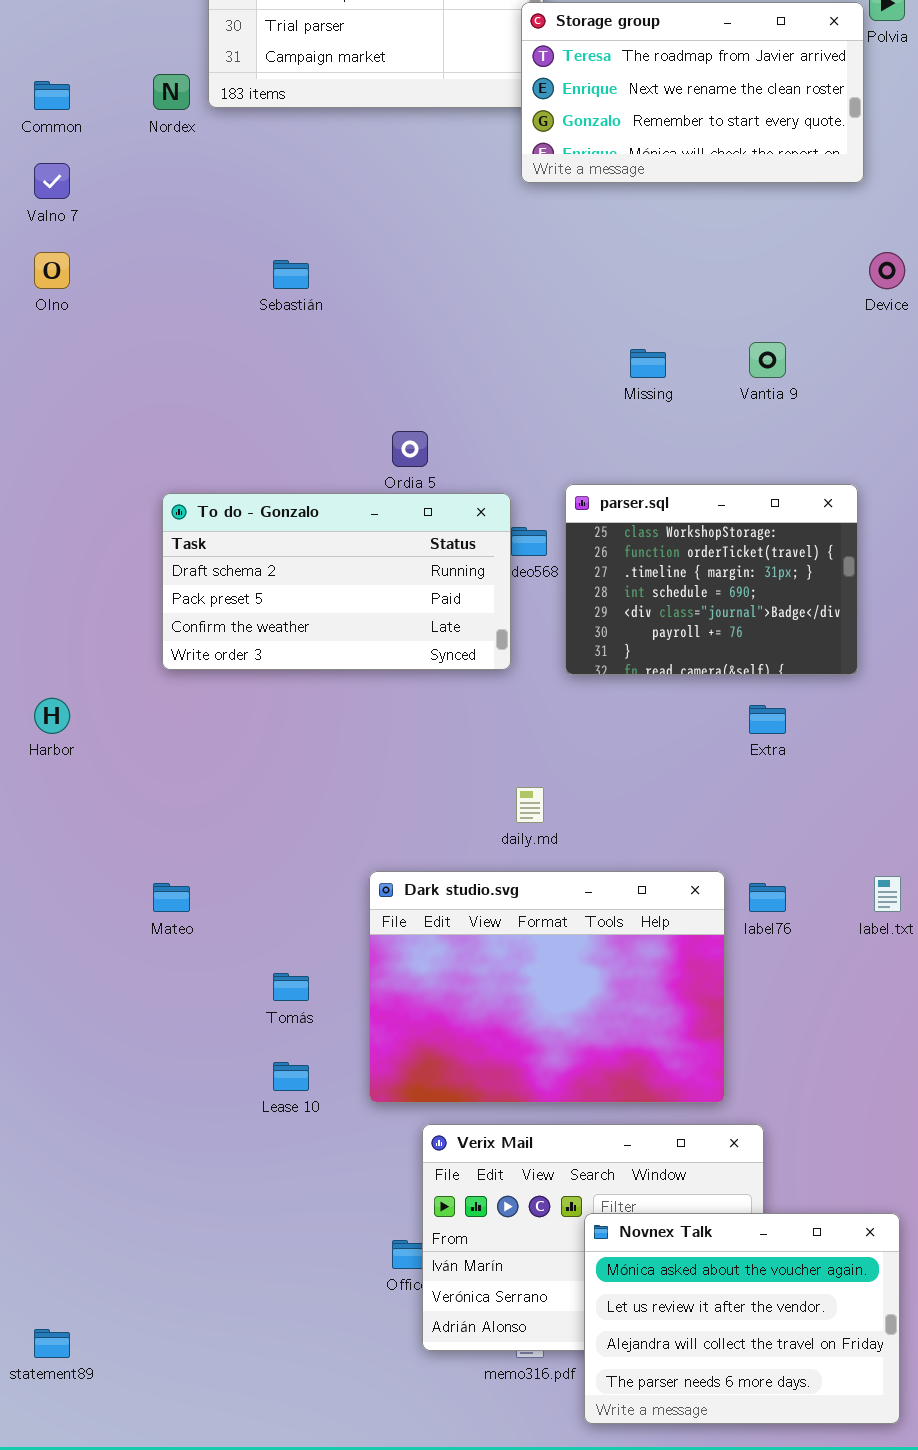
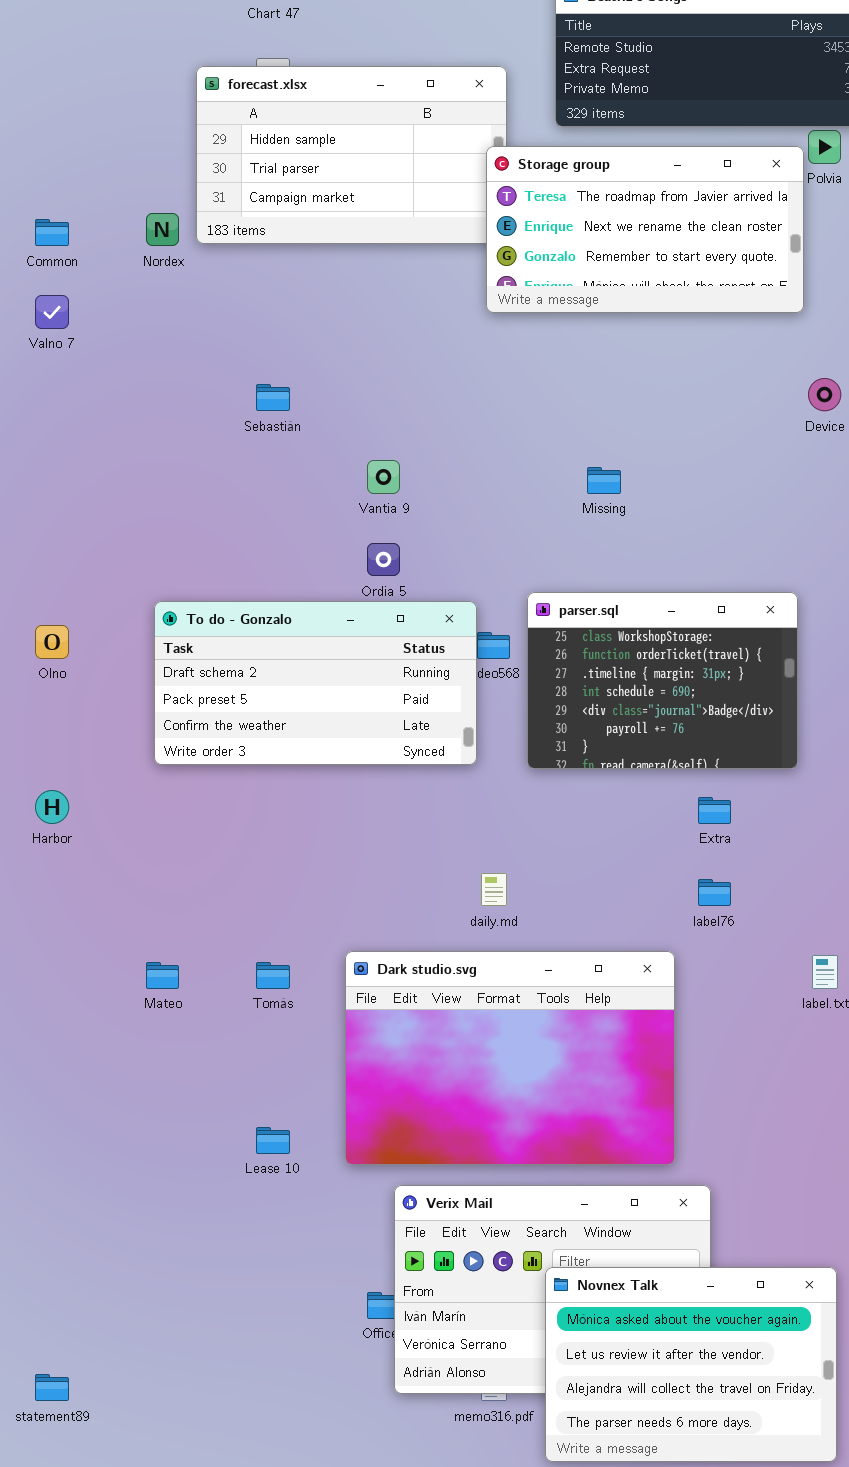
Olno: [34,252,70,289] -> [35,625,69,659], moved
Vantia 9: [749,342,786,378] -> [367,460,400,494], moved
label76: [749,883,786,912] -> [698,879,731,906], moved
Tomás: [273,973,309,1001] -> [256,962,290,989], moved

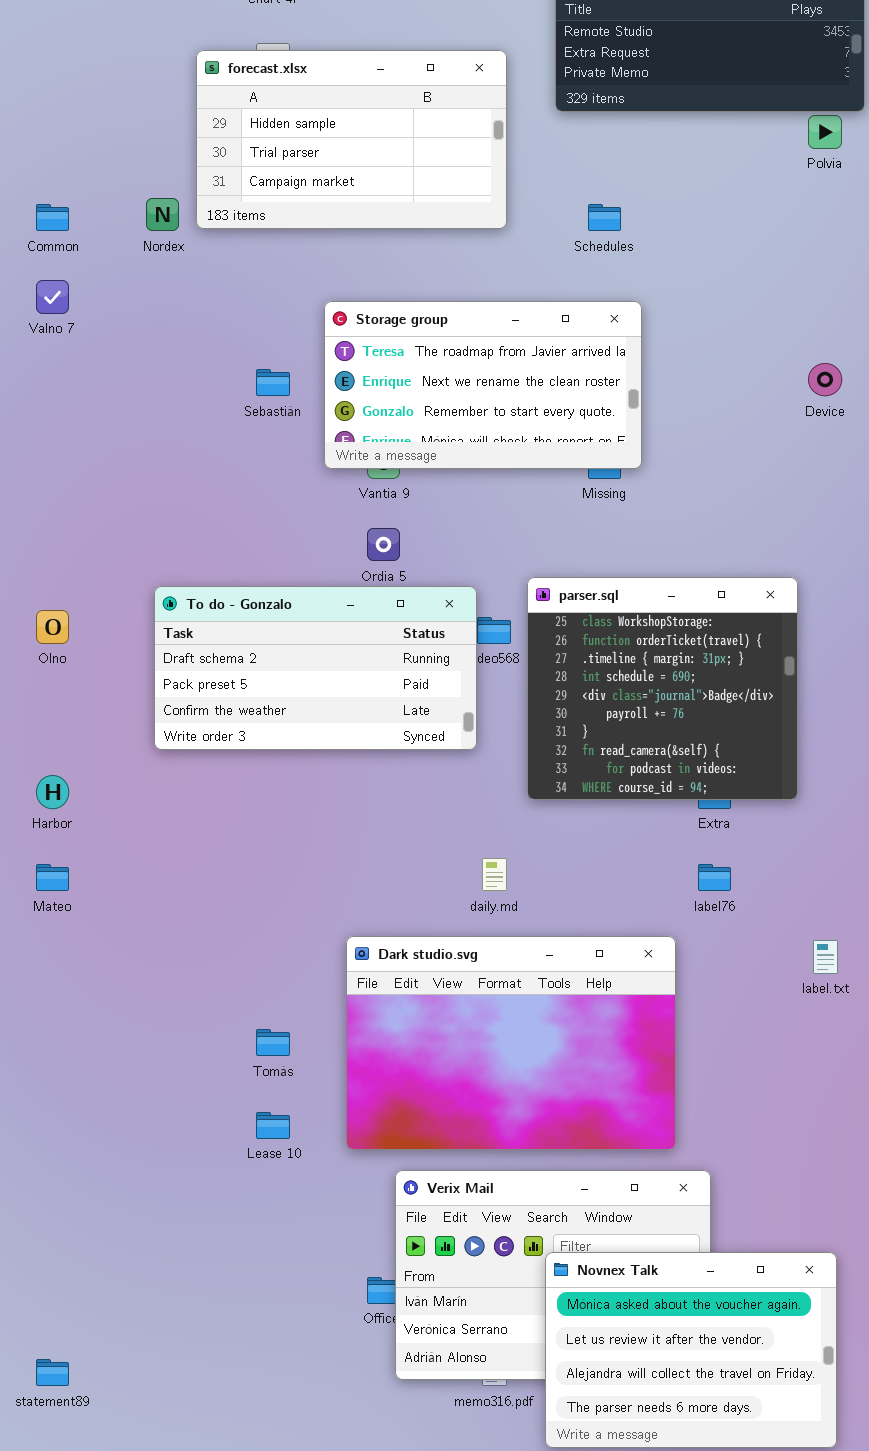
Storage group: [486,146,804,313] -> [324,301,642,469], moved
parser.sql: [527,592,798,769] -> [527,577,798,800], resized
Mateo: [146,962,179,989] -> [36,864,69,891], moved
Tomás: [256,962,290,989] -> [256,1029,290,1056], moved

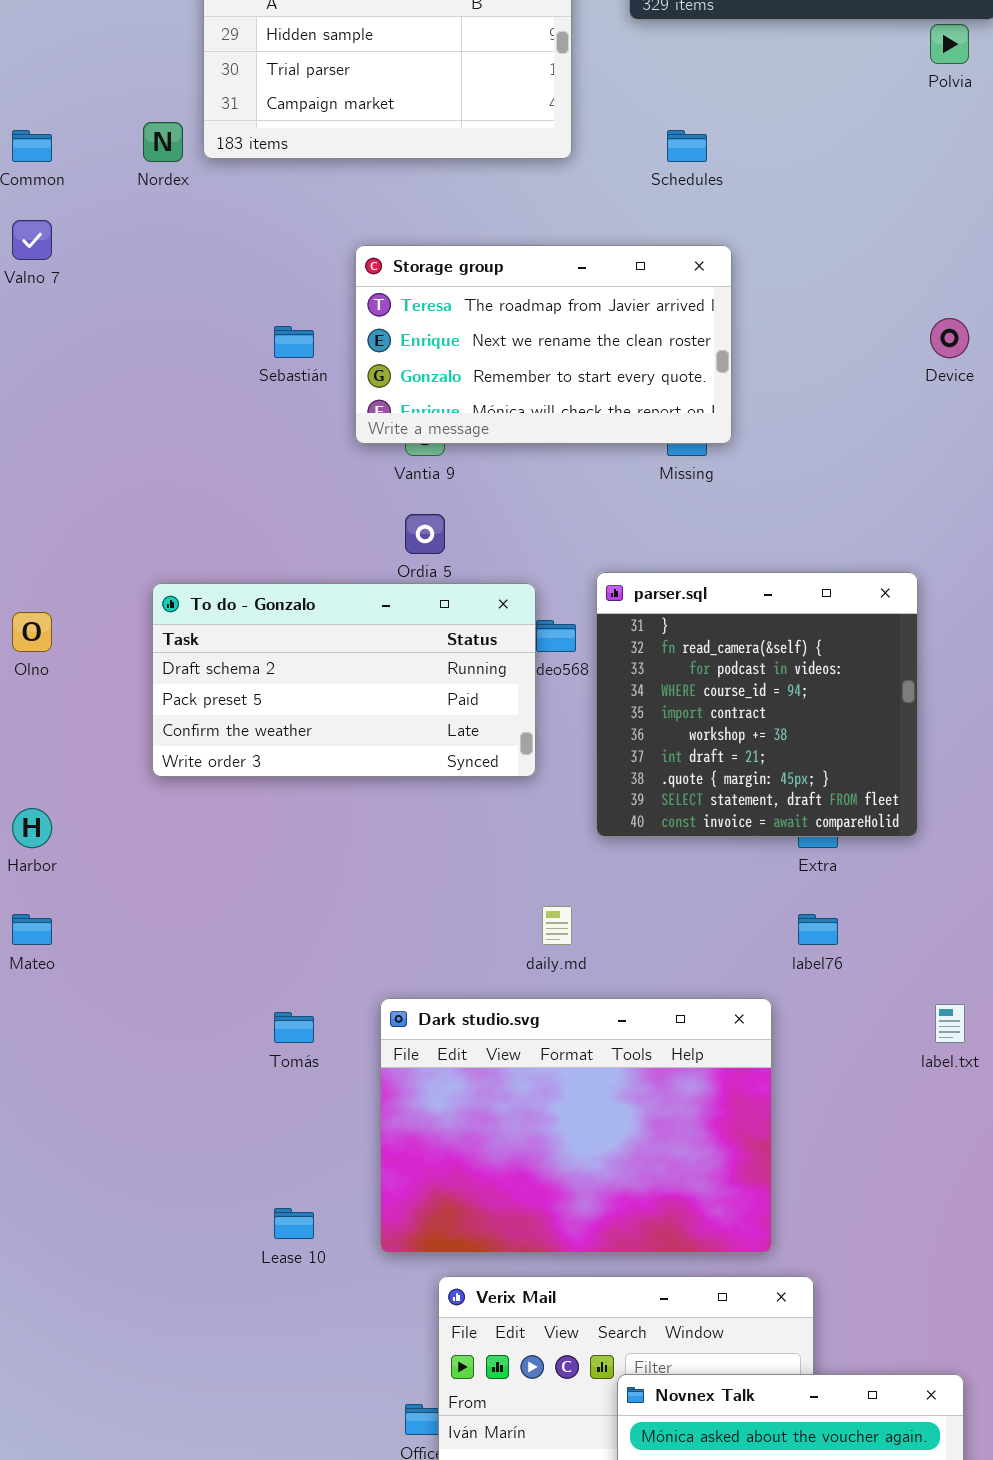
parser.sql: [527,577,798,800] -> [596,572,918,837], scrolled down 6 rows
Tomás: [256,1029,290,1056] -> [274,1012,314,1043], moved

